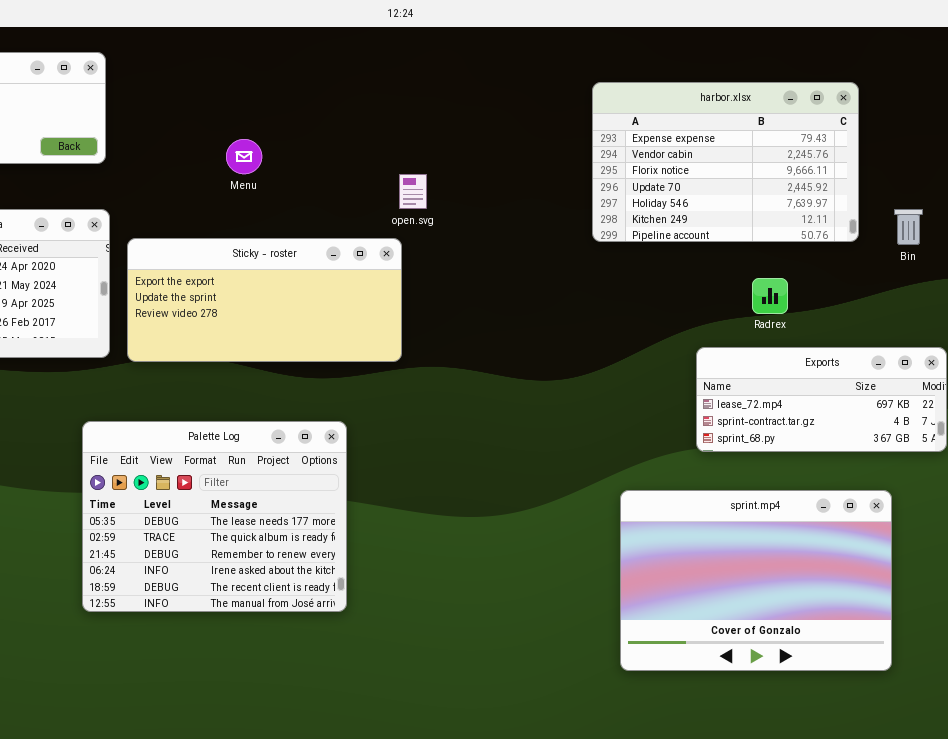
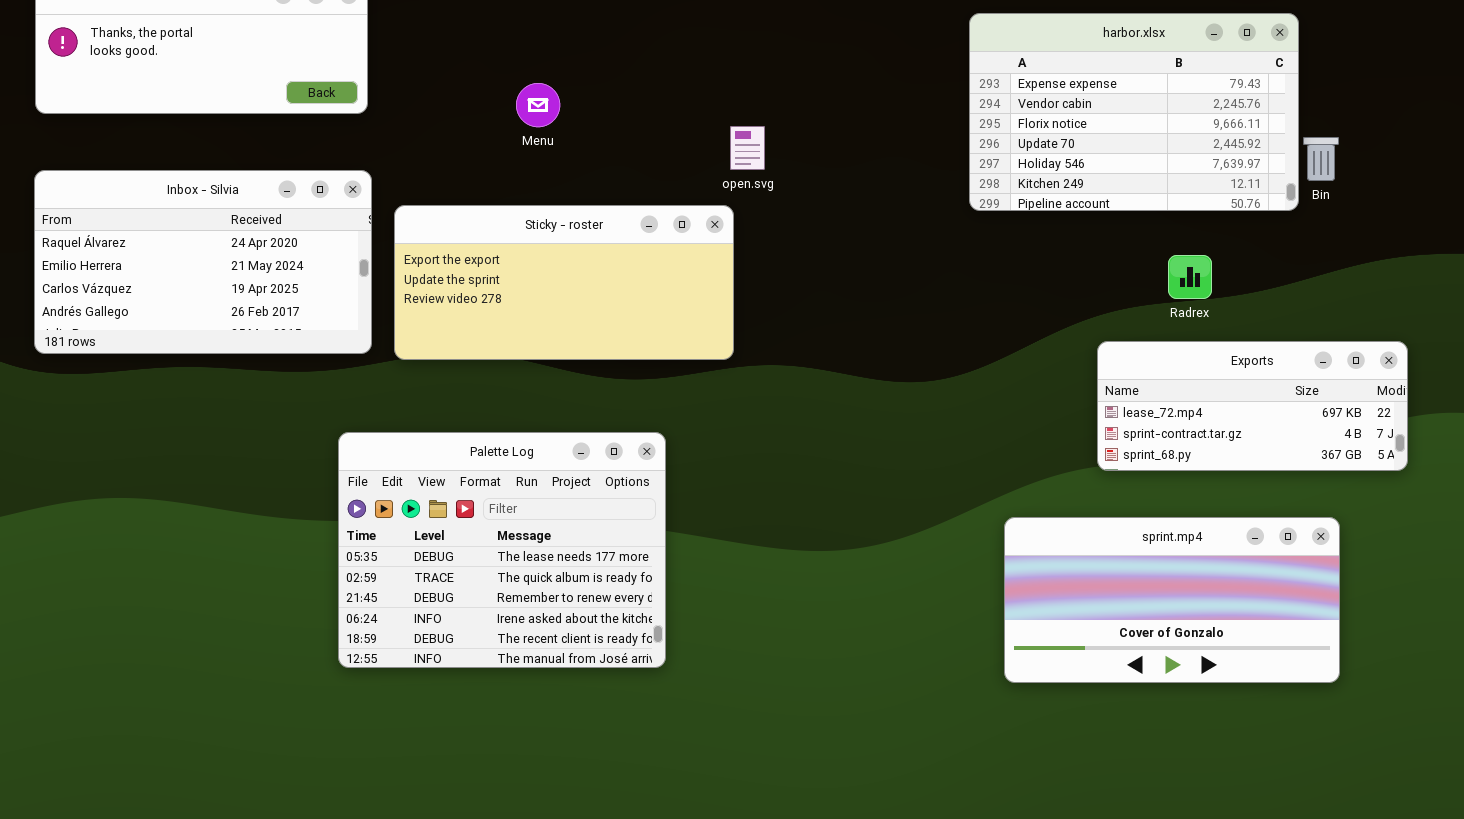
Bin: [894,209,923,245] -> [1303,137,1339,181], moved
sprint.mp4: [620,490,892,671] -> [1004,517,1340,683], resized

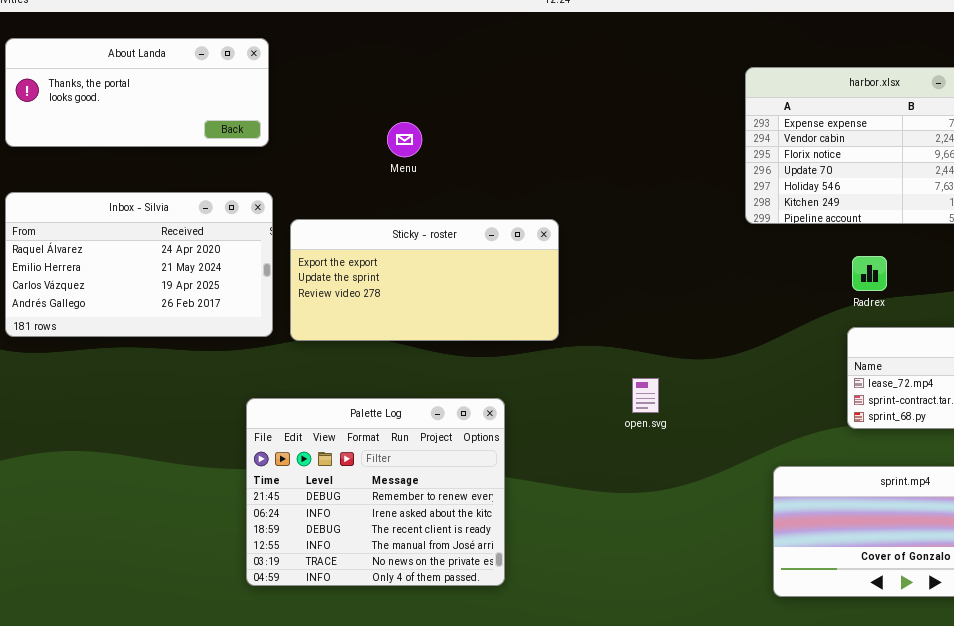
open.svg: [730,126,765,170] -> [632,378,659,413], moved
Radrex: [1168,255,1212,299] -> [852,256,887,291], moved
Palette Log: [338,432,666,668] -> [246,398,505,586], scrolled down 2 rows

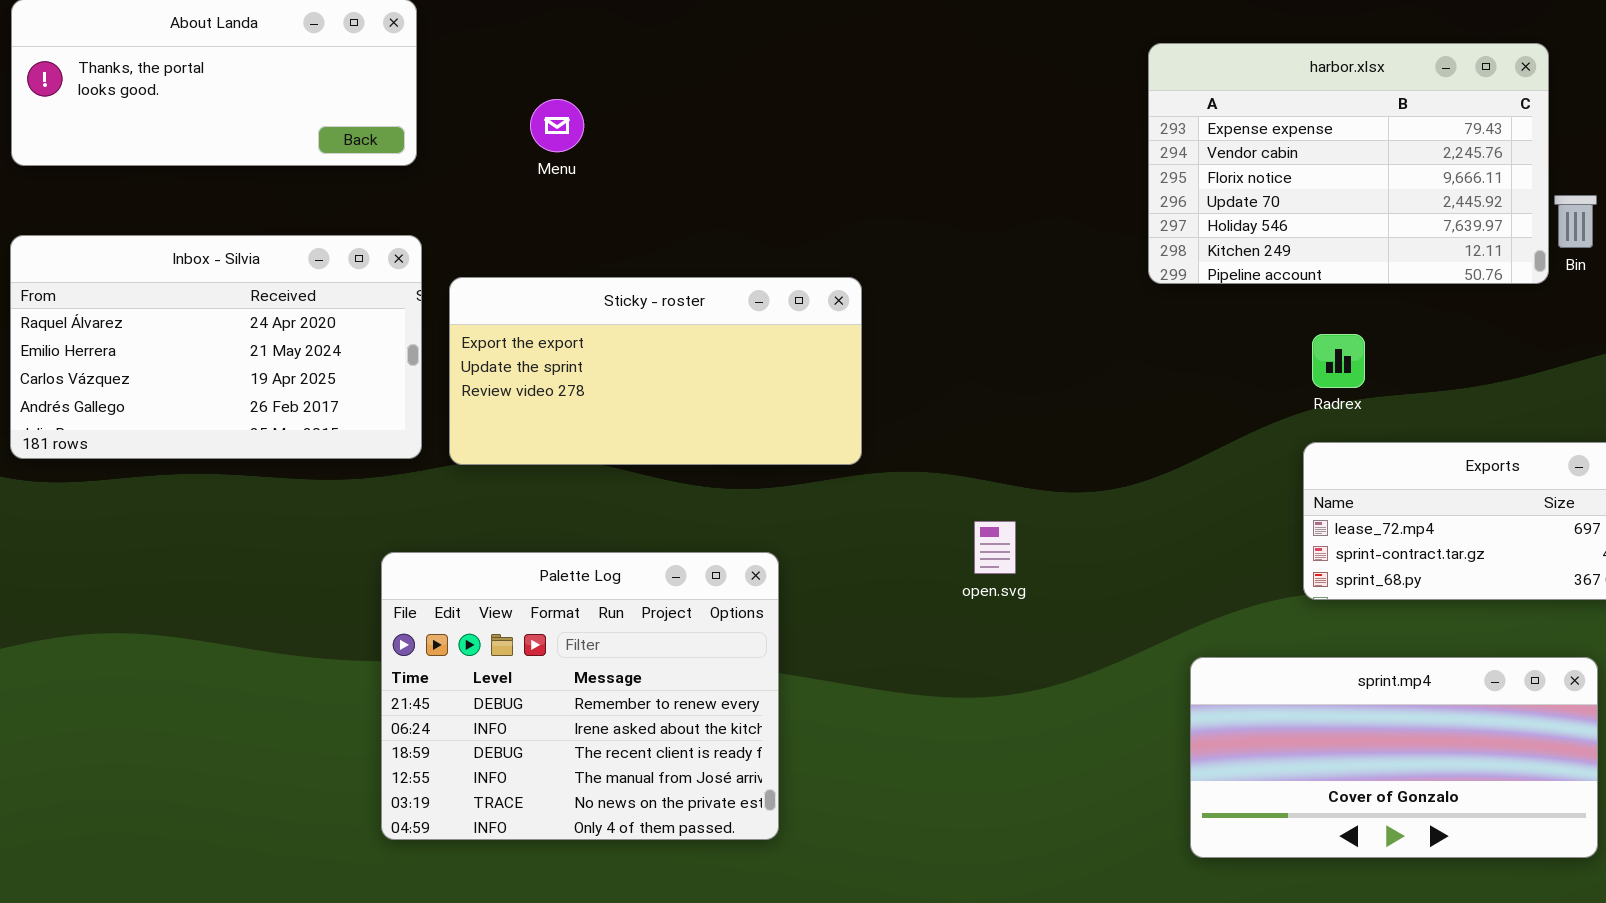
Menu: [387,122,422,157] -> [530,99,584,152], moved

